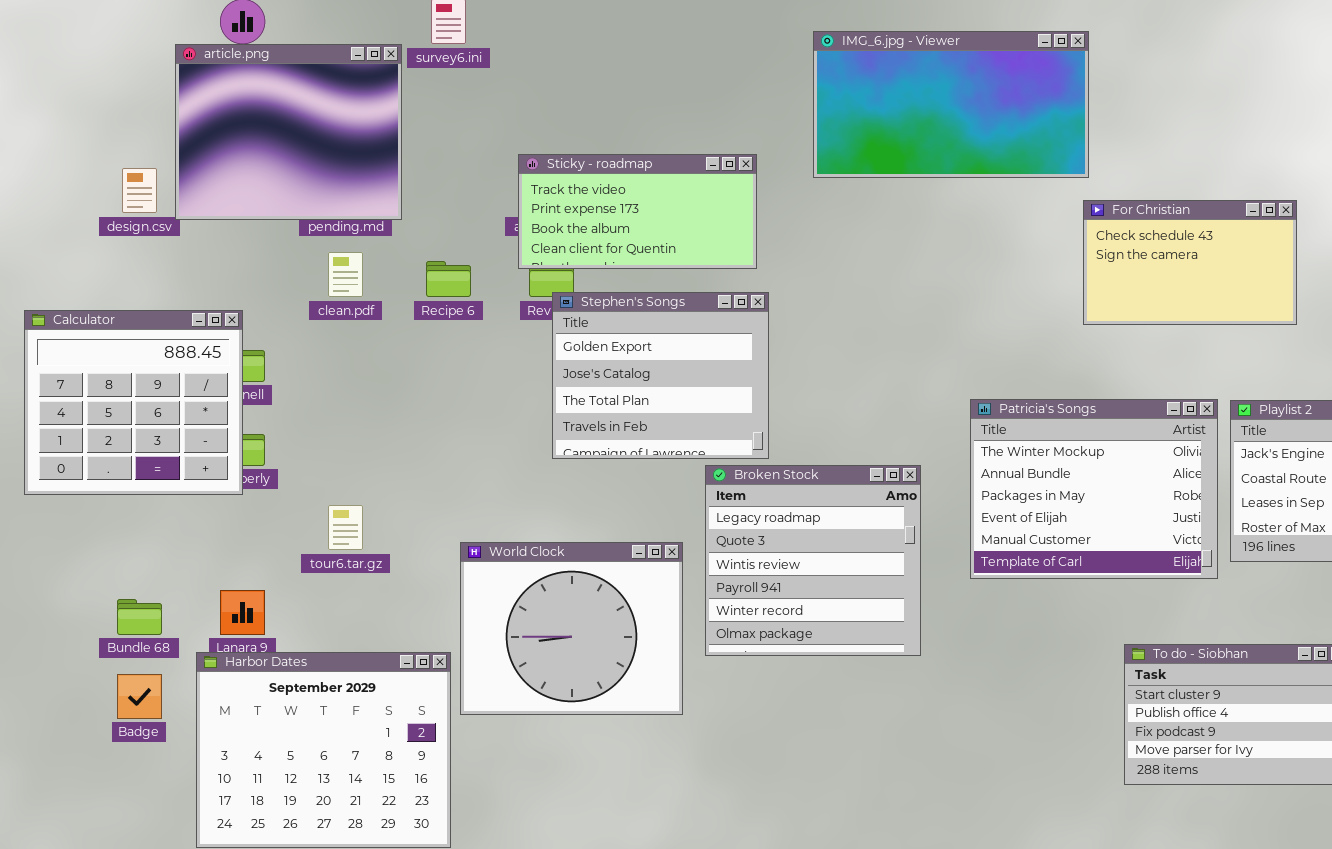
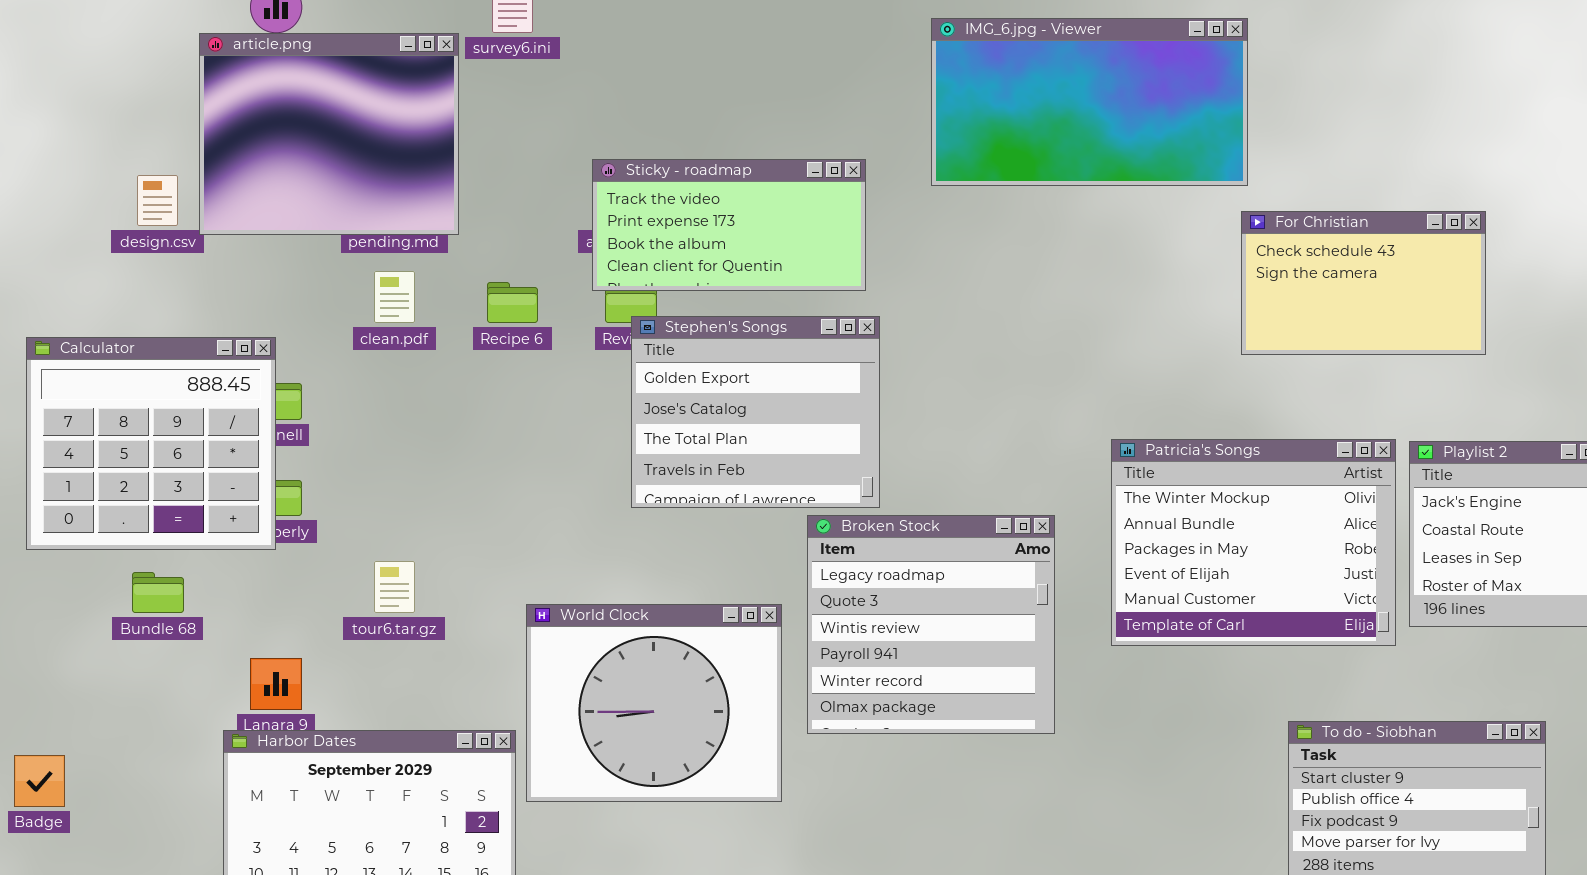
Bundle 68: [117,599,162,635] -> [132,572,184,613], moved
Badge: [117,674,162,719] -> [14,755,65,807], moved

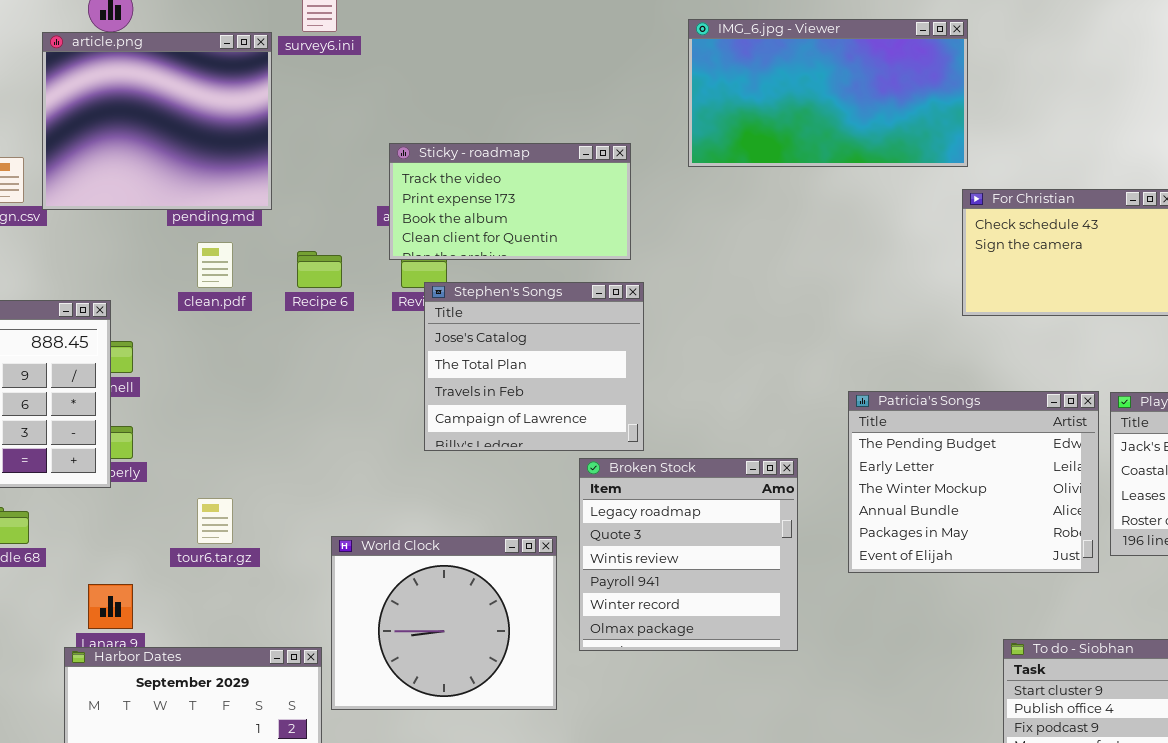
Stephen's Songs: [631,316,880,508] -> [424,282,644,451], scrolled down 1 row
Patricia's Songs: [1111,439,1396,646] -> [848,391,1099,573], scrolled up 2 rows

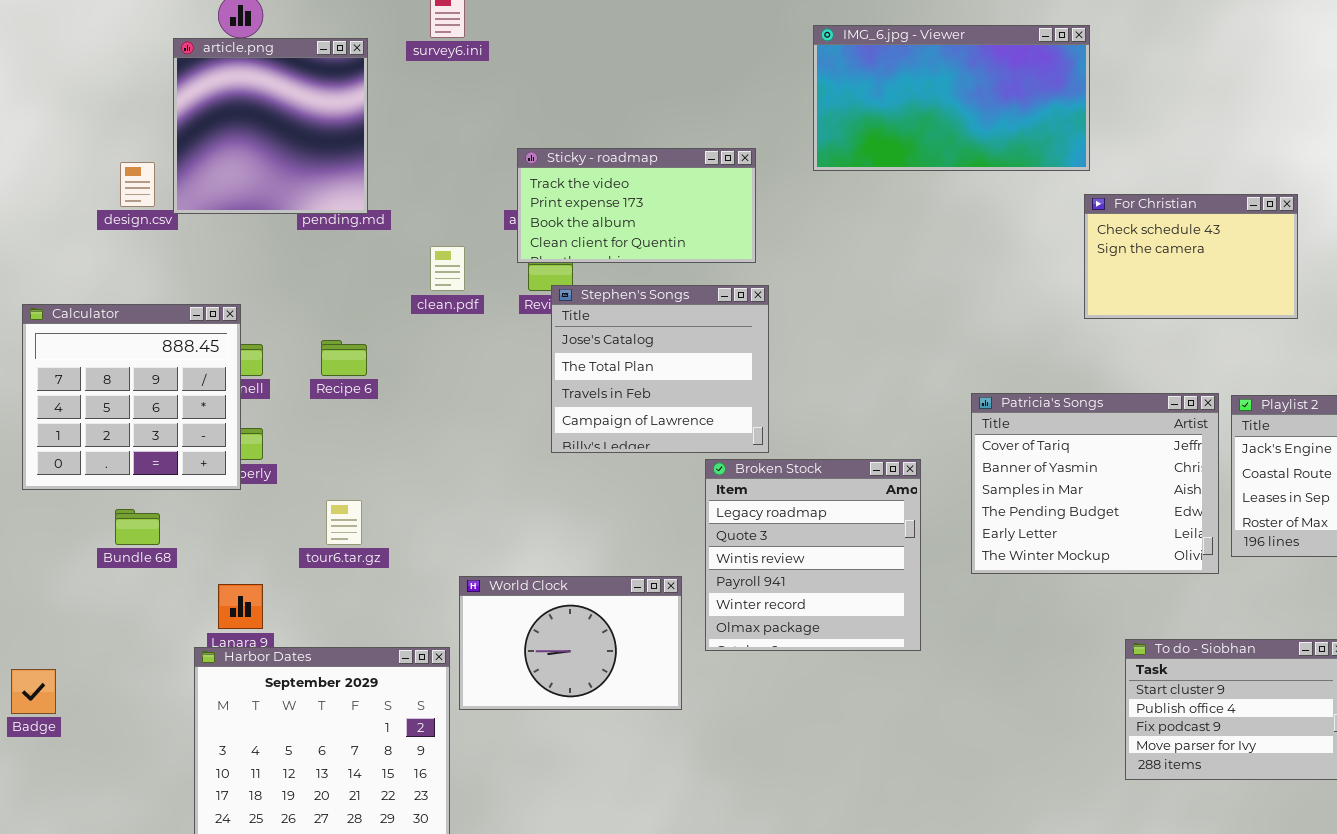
article.png: [42,32,272,210] -> [173,38,368,214], resized
clean.pdf: [197,242,233,288] -> [430,246,465,291], moved
Recipe 6: [297,251,342,288] -> [321,340,367,376], moved
Patricia's Songs: [848,391,1099,573] -> [971,393,1219,574], scrolled up 3 rows
World Clock: [331,536,557,710] -> [459,576,682,710], resized

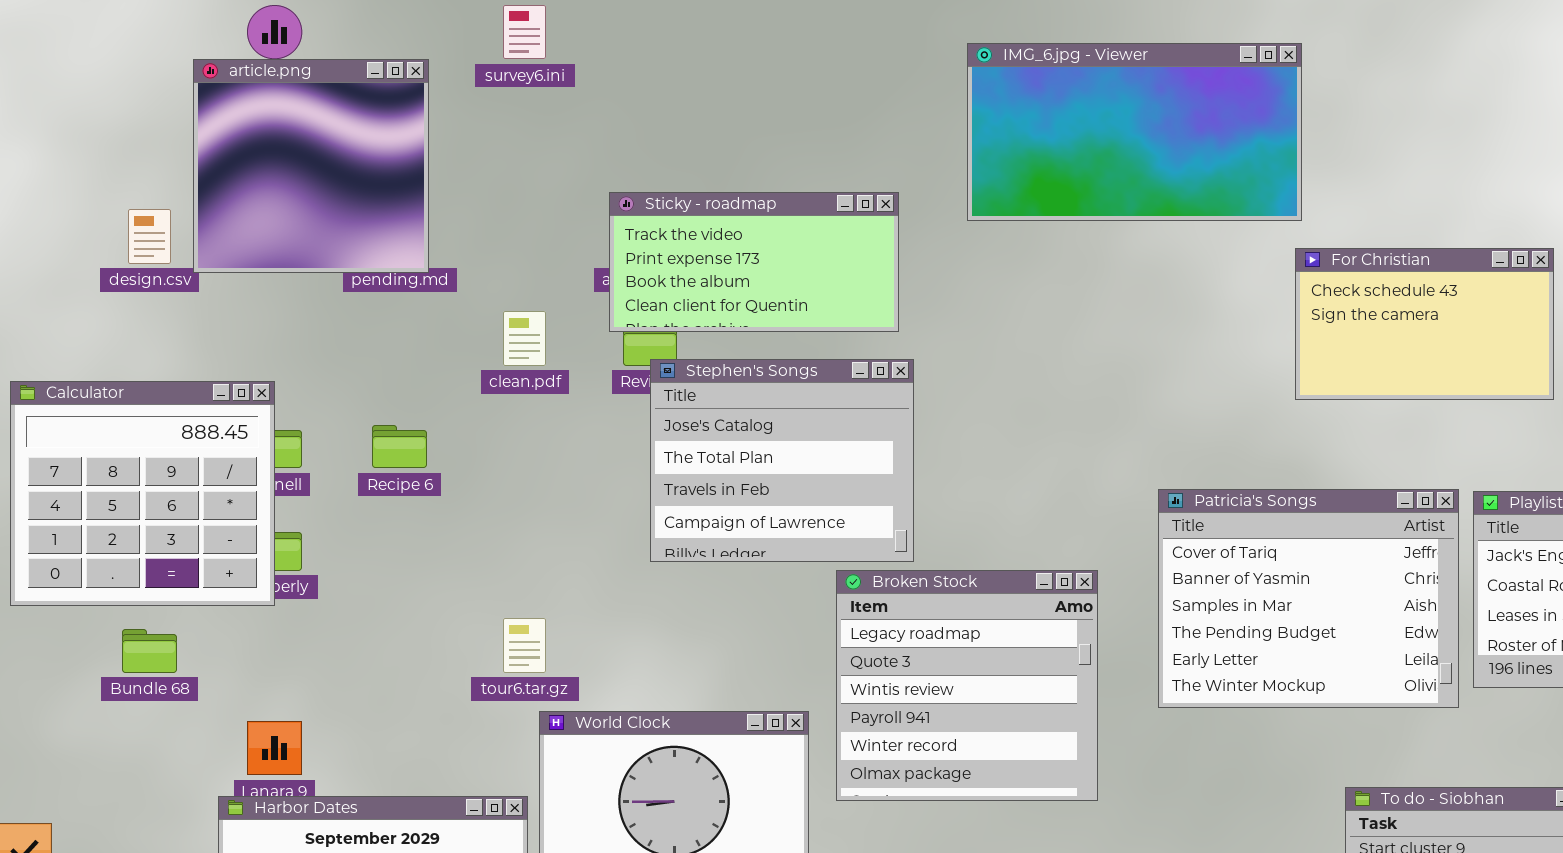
tour6.tar.gz: [326,500,362,545] -> [503,618,546,673], moved

